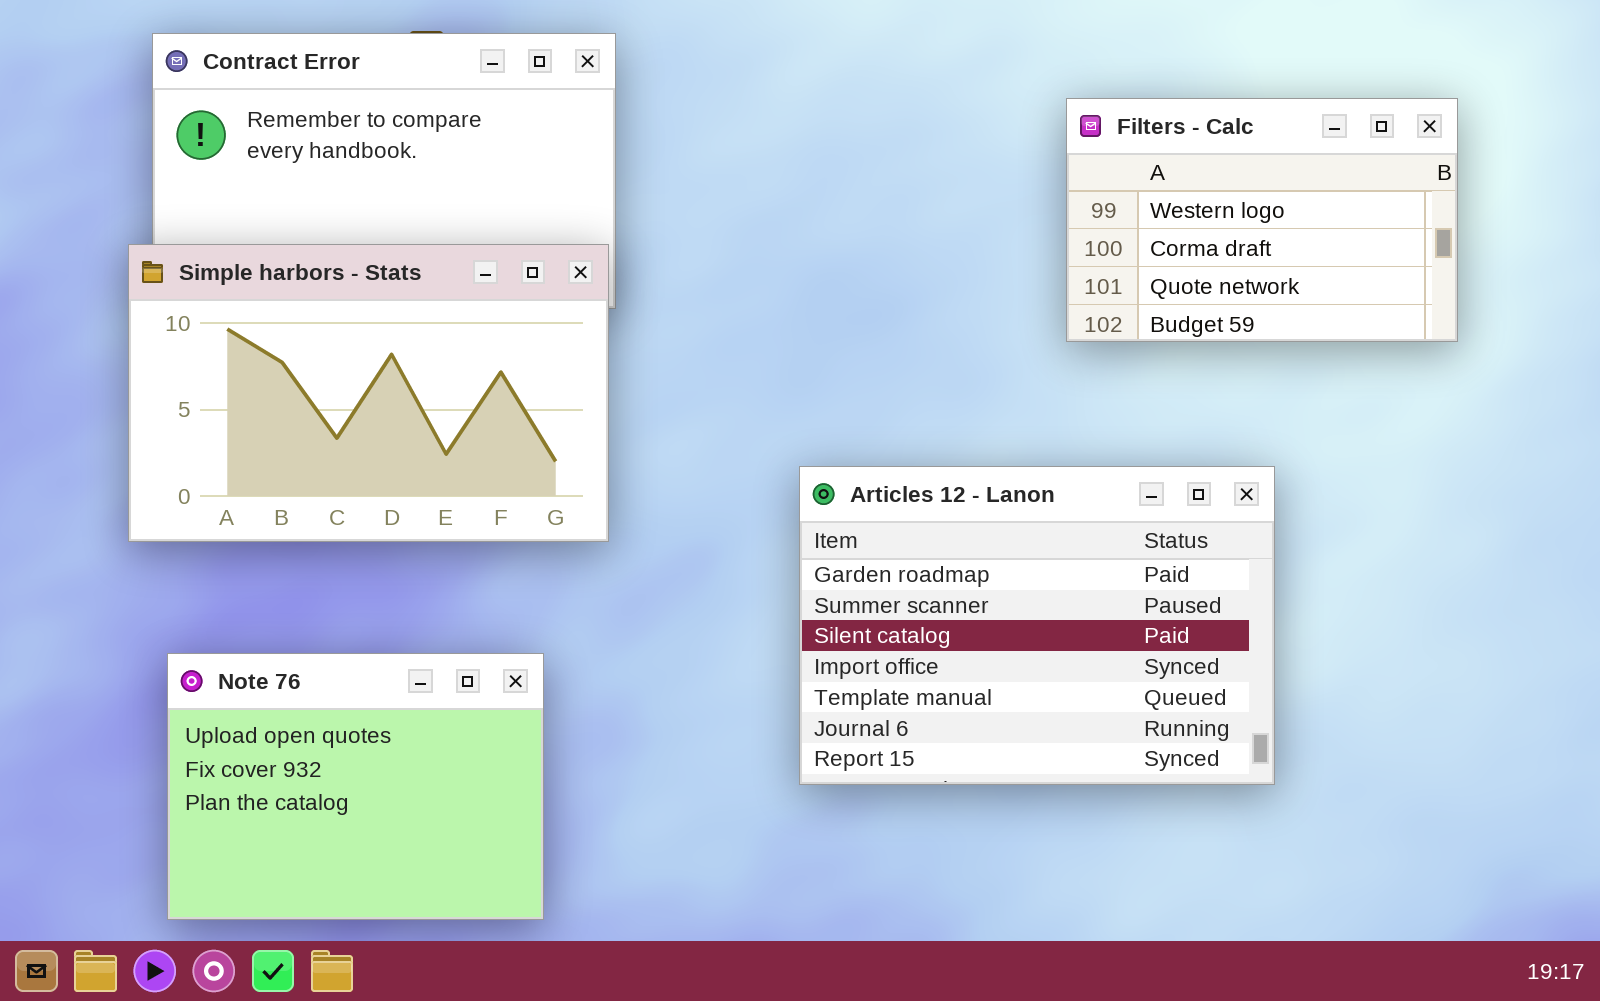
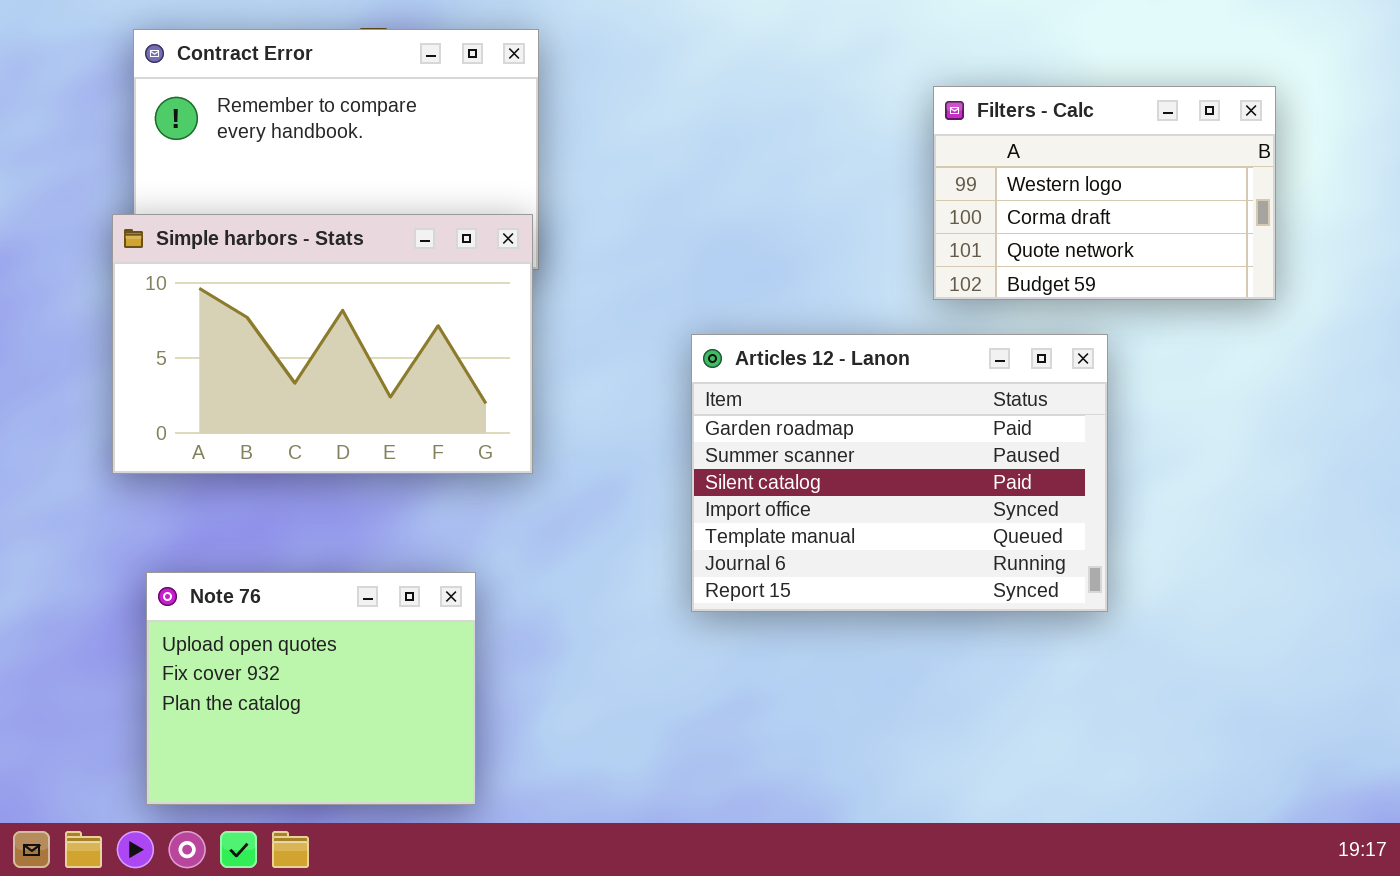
Articles 12 - Lanon: [799,466,1275,785] -> [691,334,1108,612], moved

